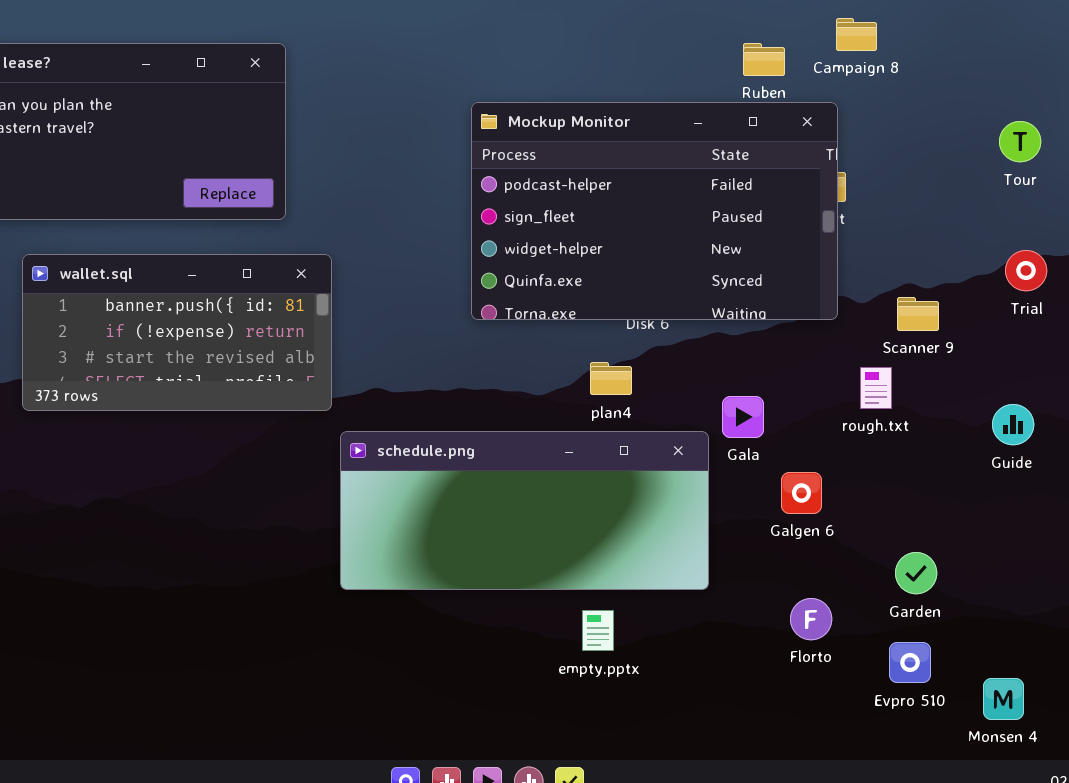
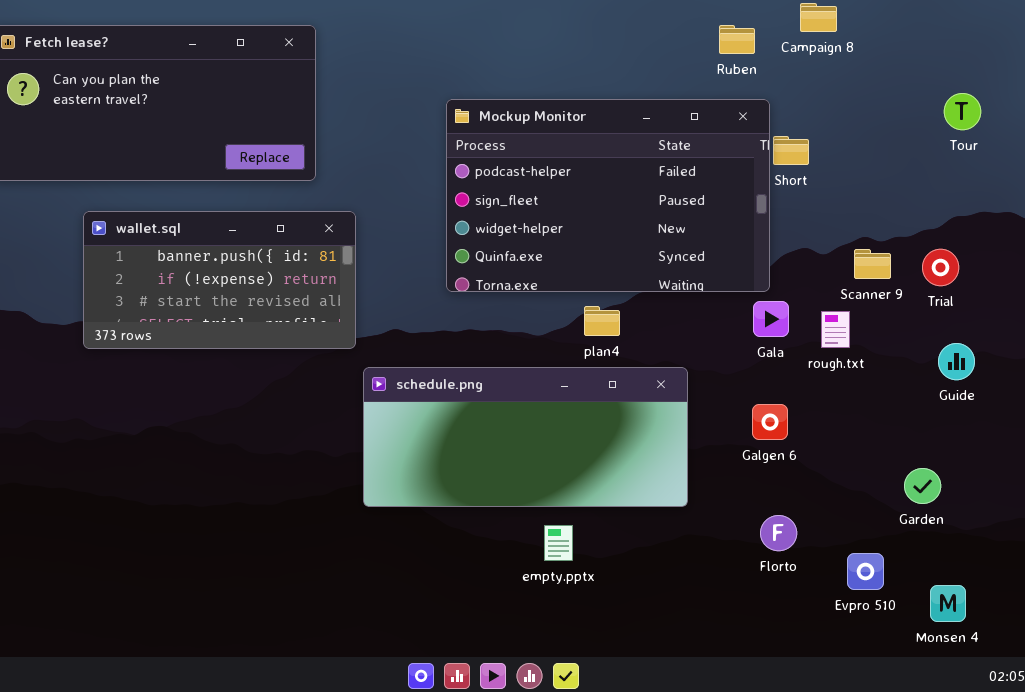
Mockup Monitor: [471,102,838,320] -> [446,99,770,292], moved
Trial: [1005,250,1047,291] -> [922,249,959,286], moved
Gala: [722,396,764,438] -> [753,301,789,337], moved
Garden: [895,552,937,594] -> [904,468,941,504], moved
empty.pptx: [582,610,614,651] -> [544,525,573,561], moved

